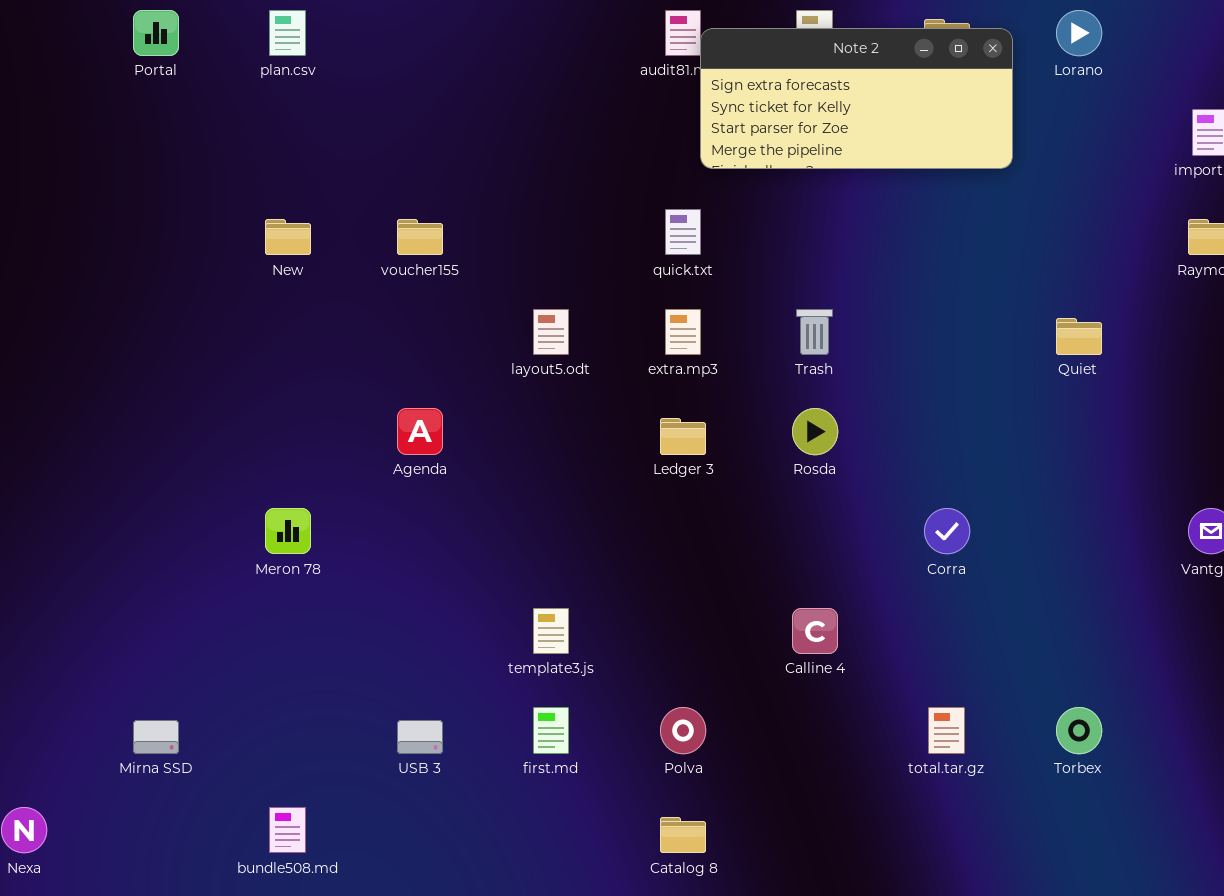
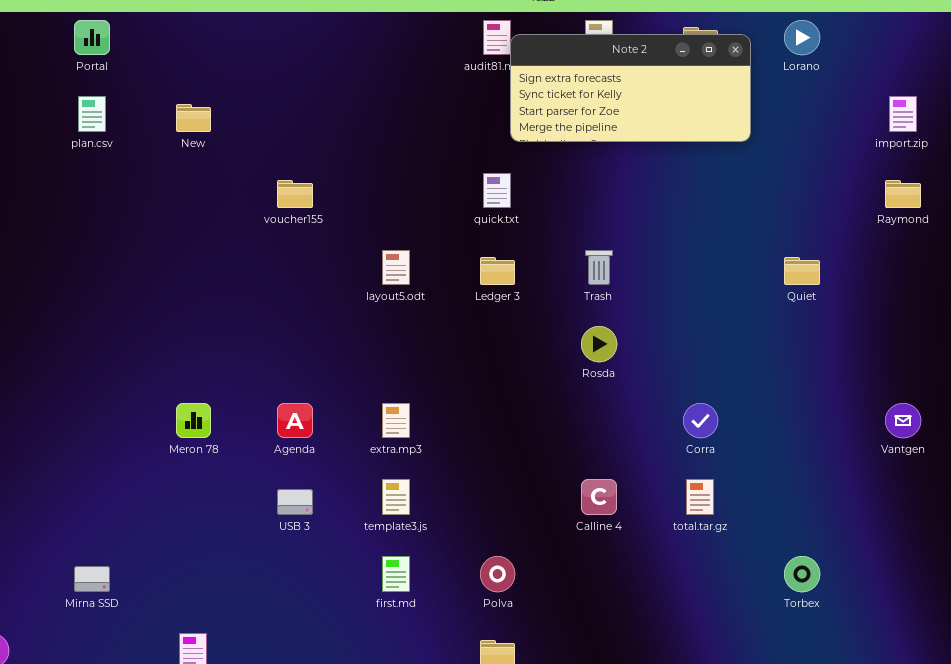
plan.csv: [269,10,306,56] -> [78,96,106,132], moved
New: [265,219,311,255] -> [176,104,211,132], moved
extra.mp3: [665,309,701,355] -> [382,403,410,438], moved
Agenda: [397,408,443,455] -> [277,403,313,438], moved
Ledger 3: [660,418,706,455] -> [480,257,515,285], moved
total.tar.gz: [928,707,965,754] -> [686,479,714,515], moved
USB 3: [397,720,443,754] -> [277,489,313,515], moved

